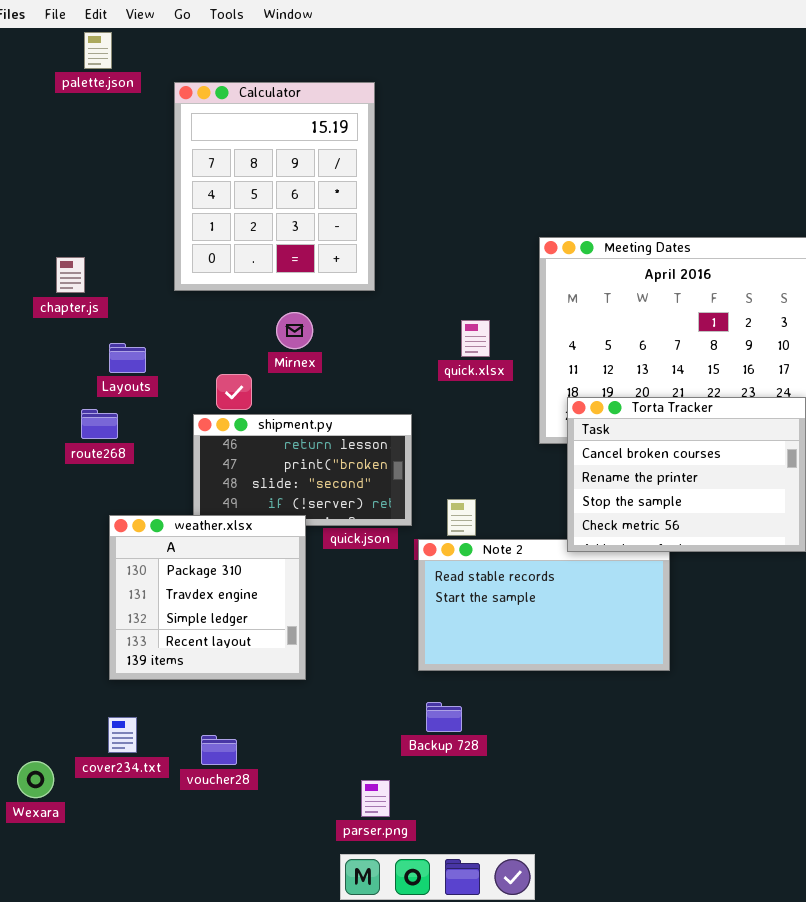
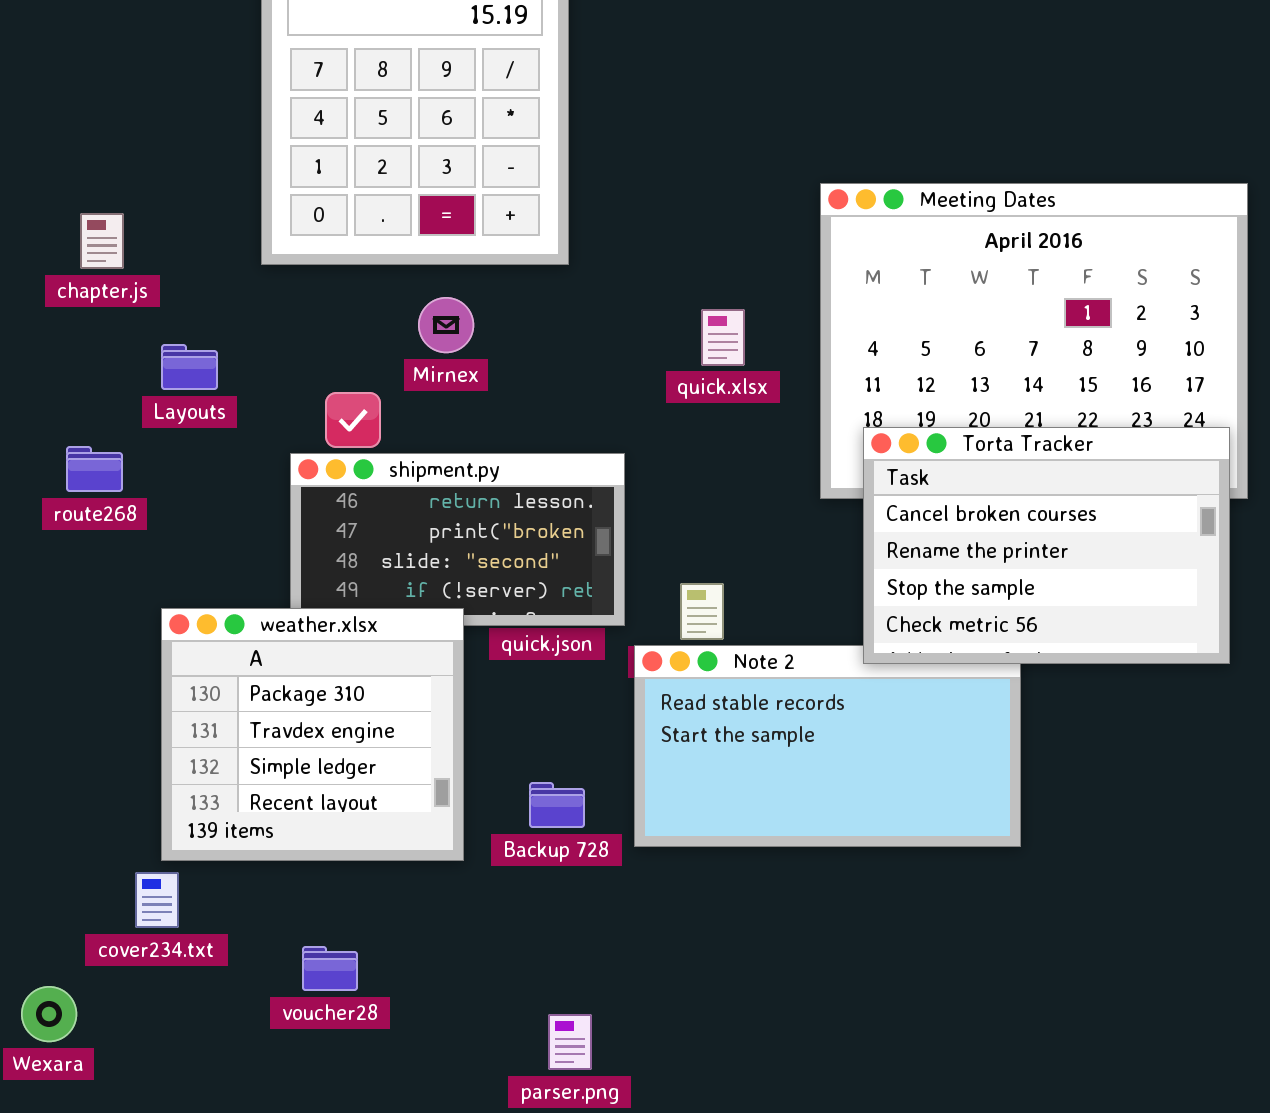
route268: [81,409,118,439] -> [66,446,123,492], moved
Backup 728: [426,702,462,732] -> [529,782,585,828], moved
cover234.txt: [108,717,137,753] -> [135,872,179,928], moved

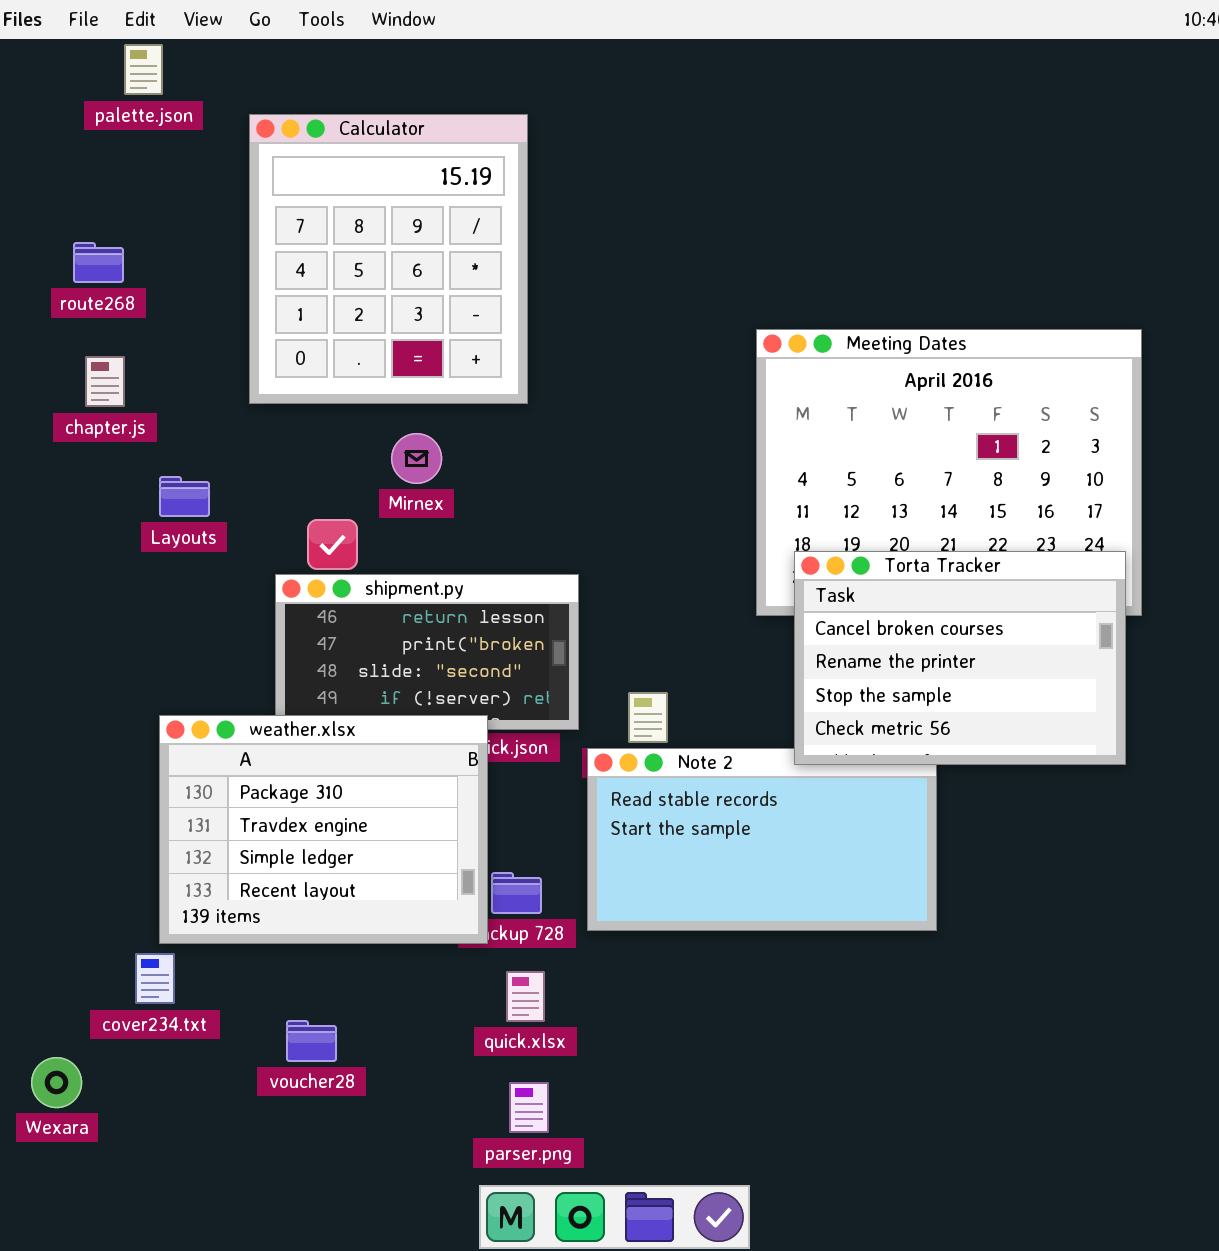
quick.xlsx: [701,309,745,366] -> [506,971,545,1022], moved
route268: [66,446,123,492] -> [73,242,124,283], moved
weather.xlsx: [161,608,464,861] -> [159,715,488,944], resized

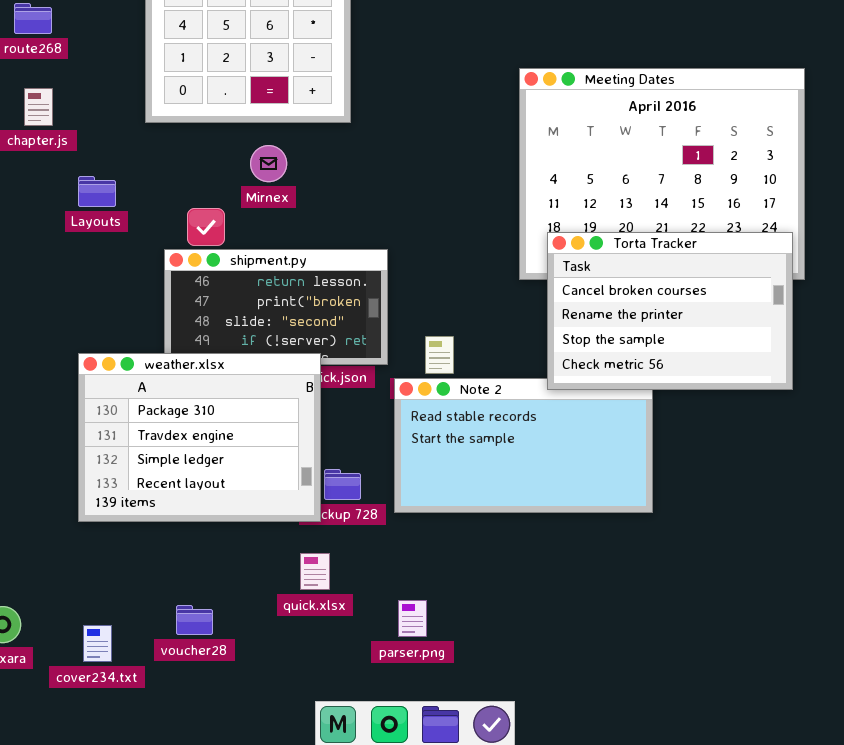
cover234.txt: [135,953,175,1004] -> [83,625,112,662], moved
quick.xlsx: [506,971,545,1022] -> [300,553,330,590], moved
voucher28: [286,1020,337,1062] -> [176,605,213,635], moved
parser.png: [509,1082,549,1133] -> [398,600,427,637], moved

